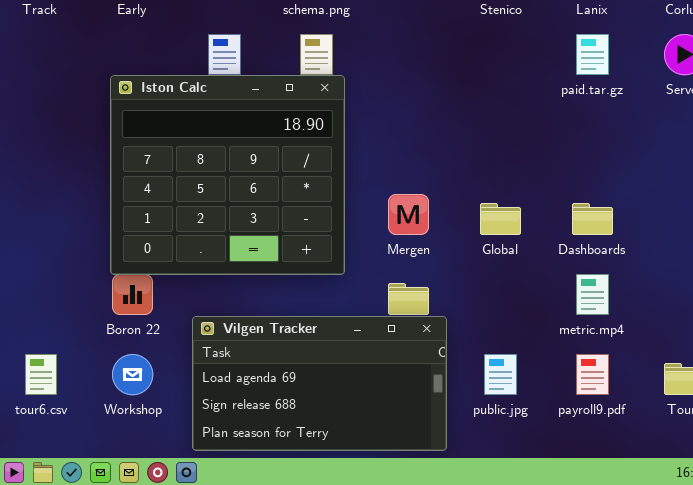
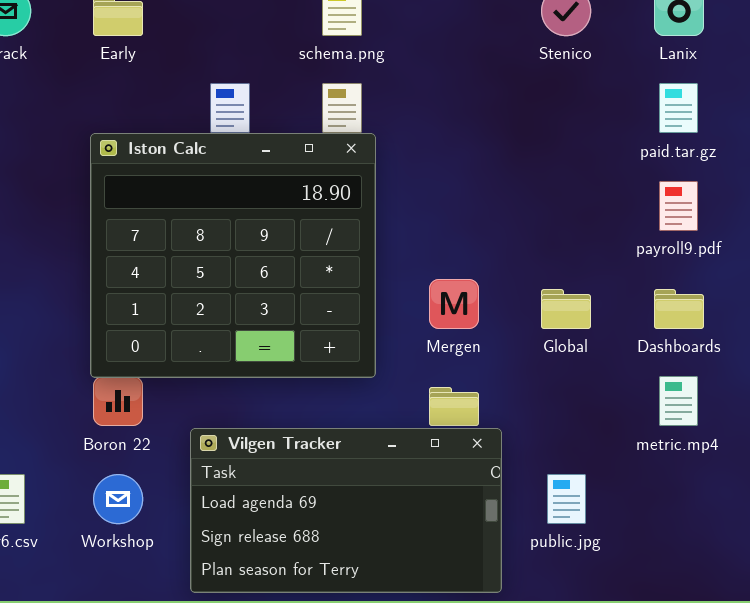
payroll9.pdf: [576,354,609,395] -> [659,181,698,231], moved

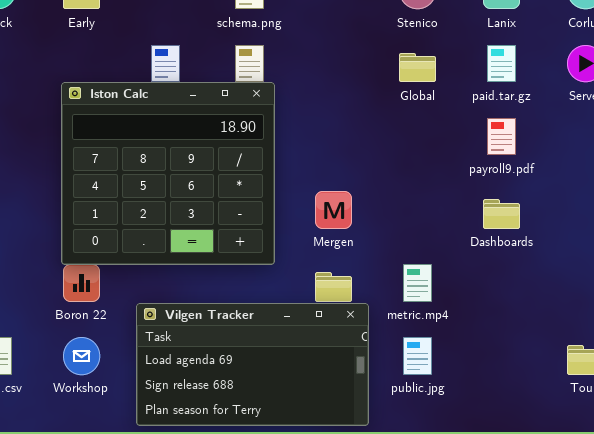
Global: [541,289,591,329] -> [399,53,436,82], moved
metric.mp4: [659,376,698,426] -> [403,264,432,302], moved

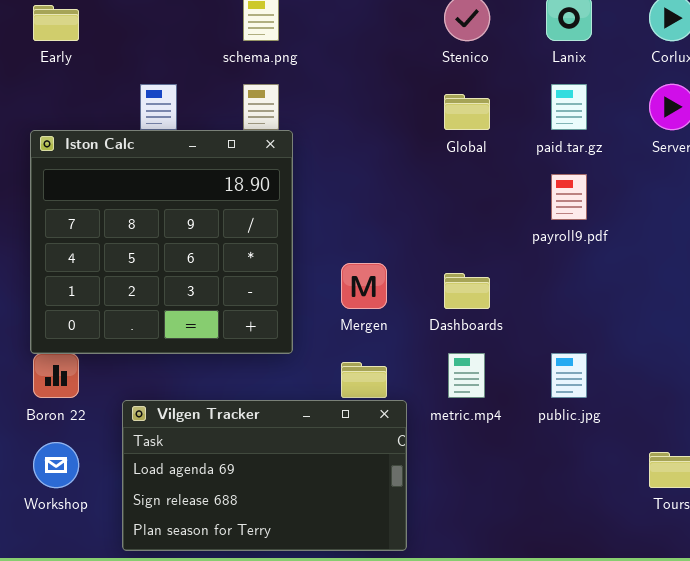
Dashboards: [483,199,520,229] -> [444,273,490,309], moved
public.jpg: [403,337,432,375] -> [551,353,587,398], moved

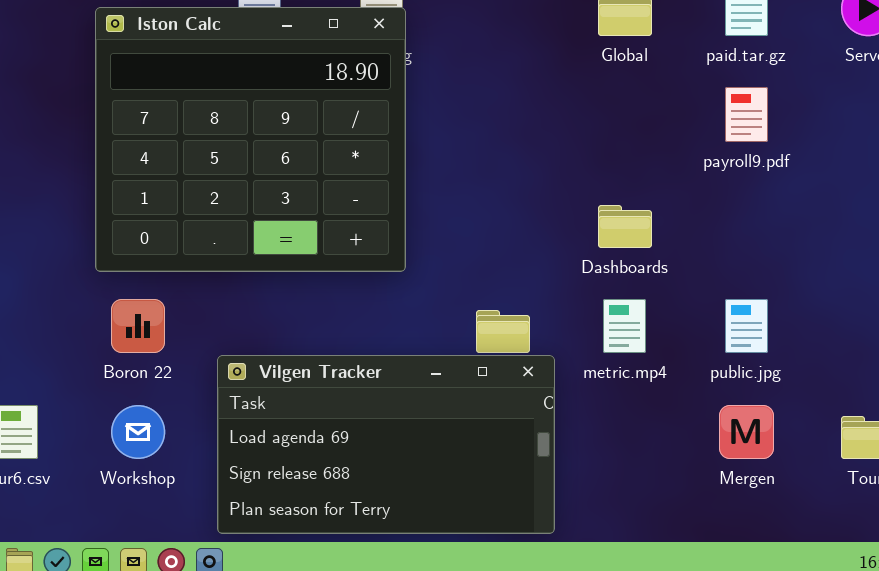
Iston Calc: [30,130,293,354] -> [95,7,406,272], moved
Mergen: [341,263,387,309] -> [719,405,774,459], moved

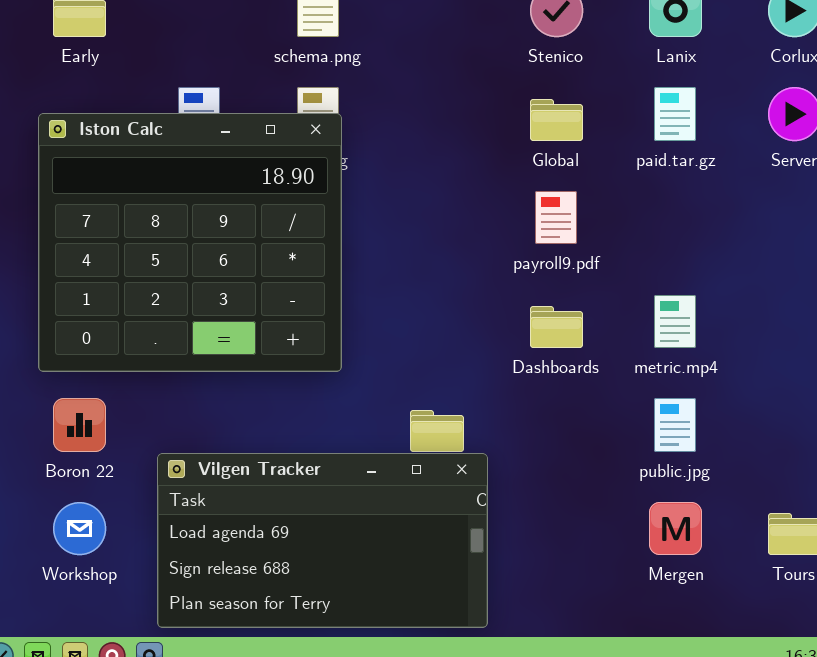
payroll9.pdf: [725,87,768,142] -> [535,191,577,244], moved
metric.mp4: [603,299,646,353] -> [654,295,696,348], moved

